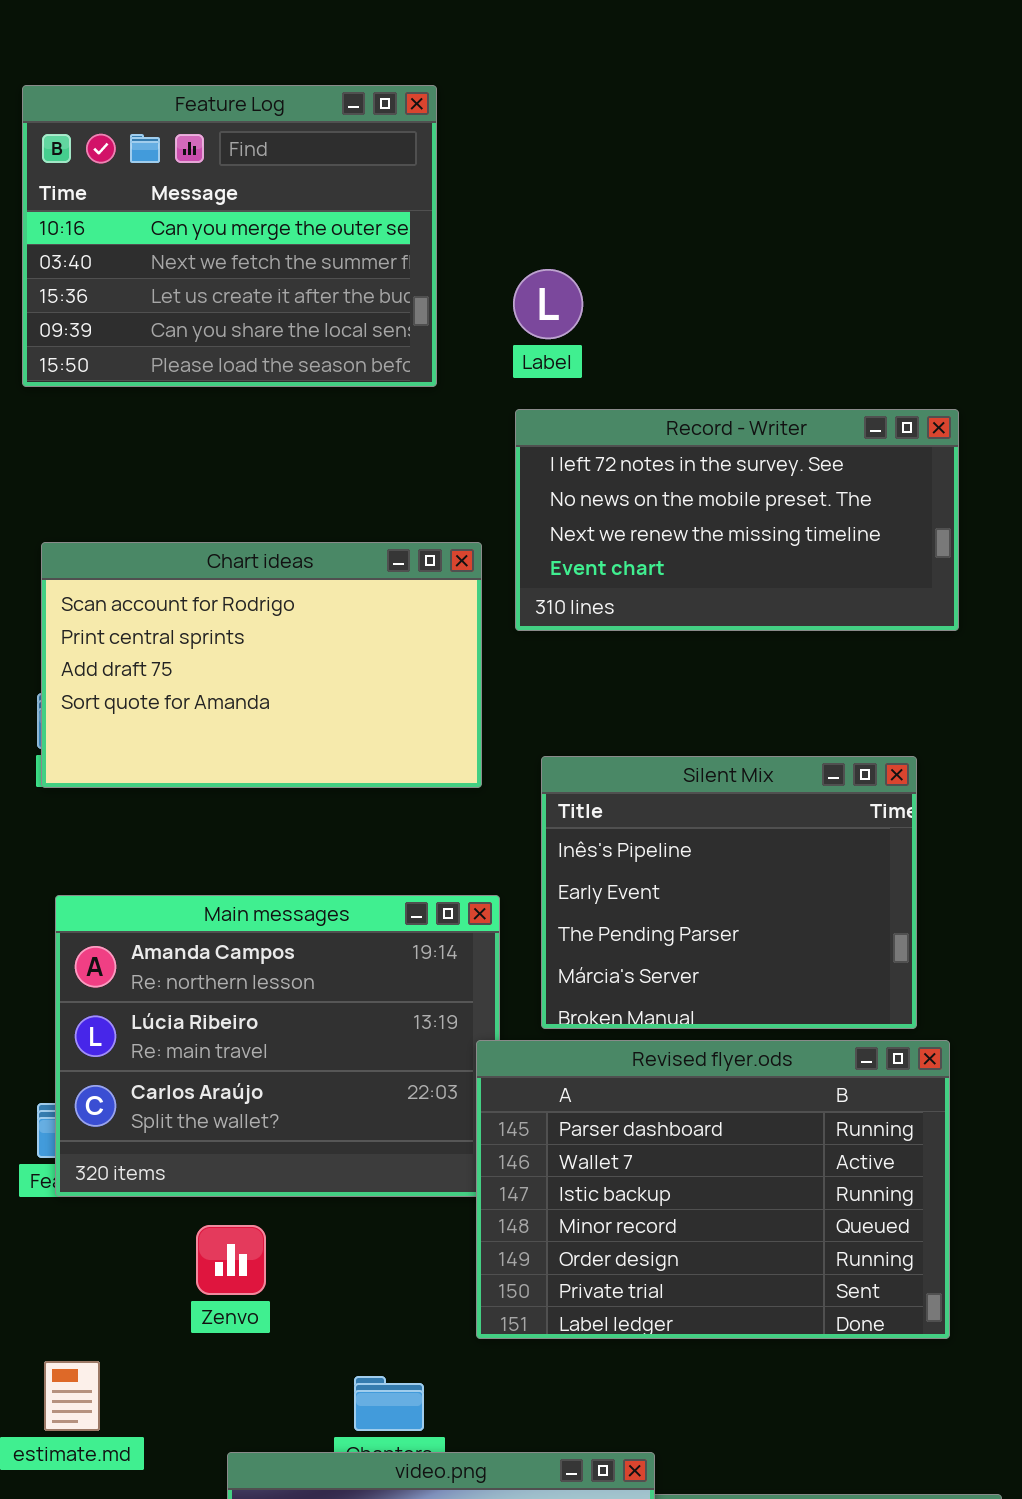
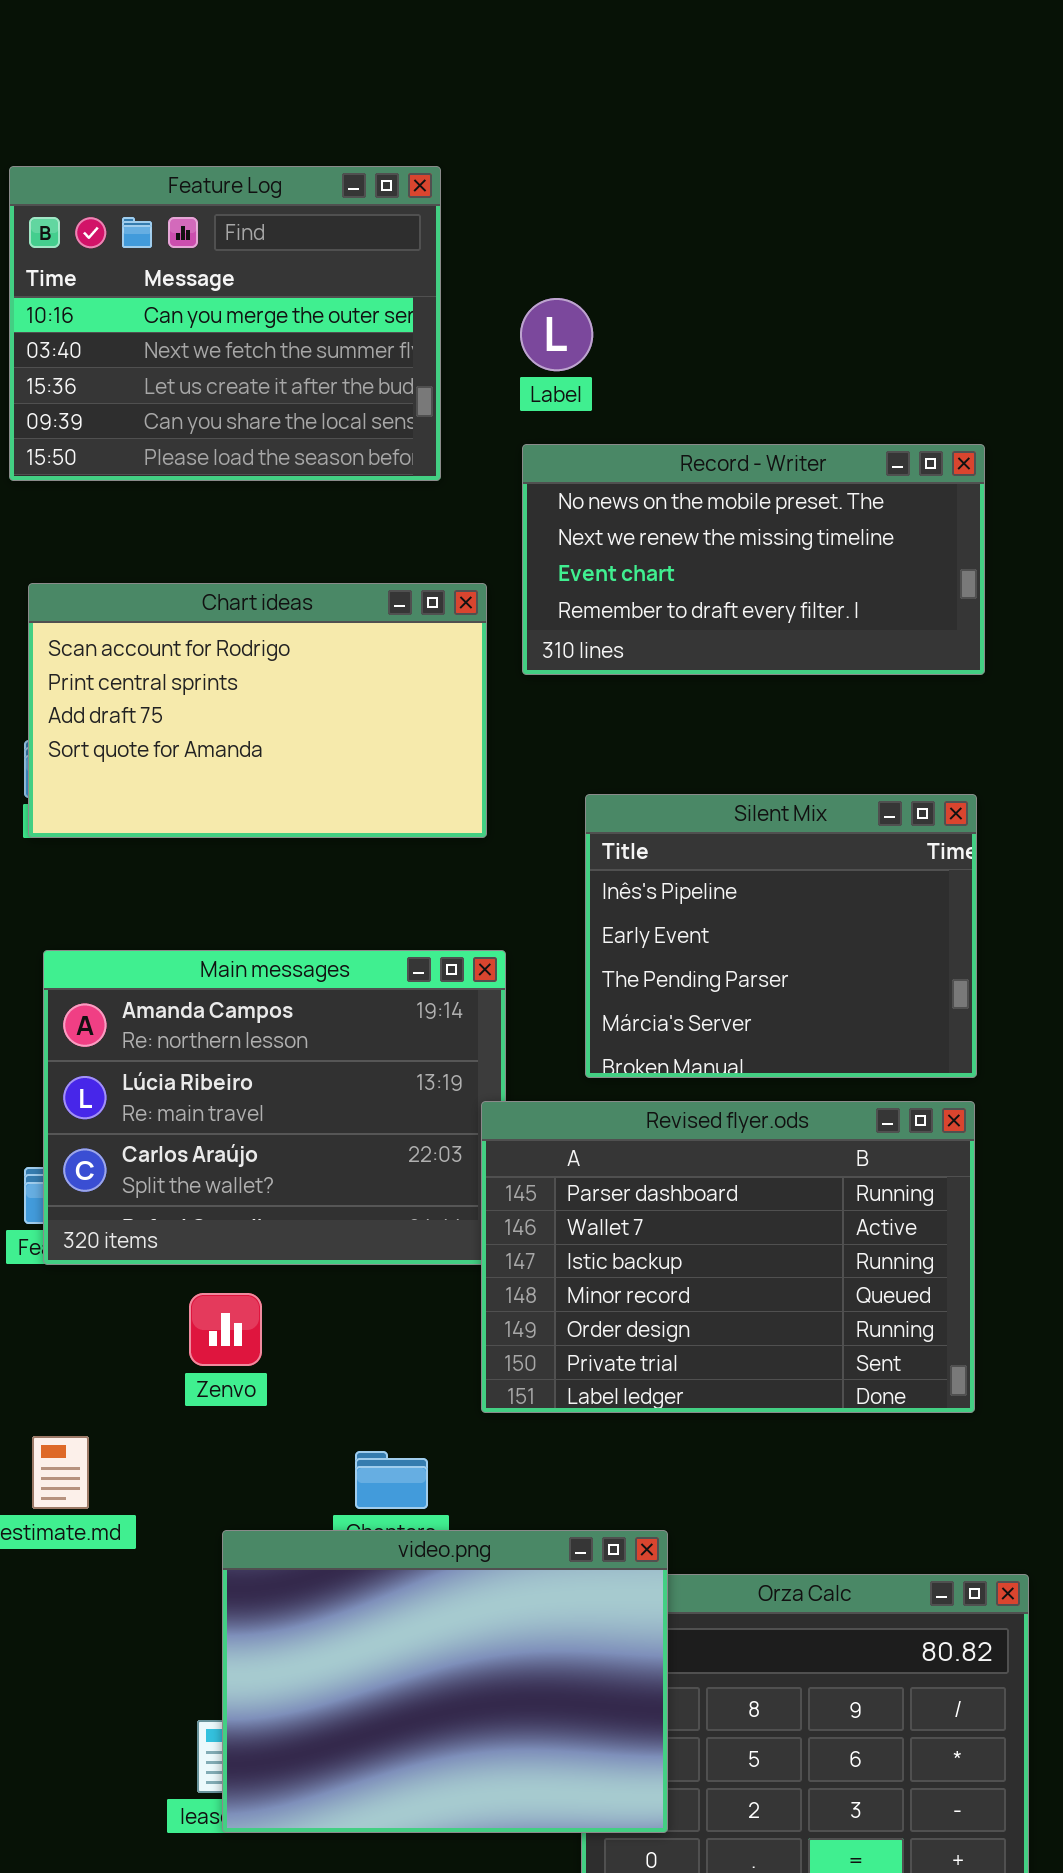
Feature Log: [22,85,437,387] -> [9,166,441,481], moved
Record - Writer: [515,409,959,631] -> [522,444,985,675], scrolled down 1 row
Silent Mix: [541,756,917,1029] -> [585,794,977,1078], moved

